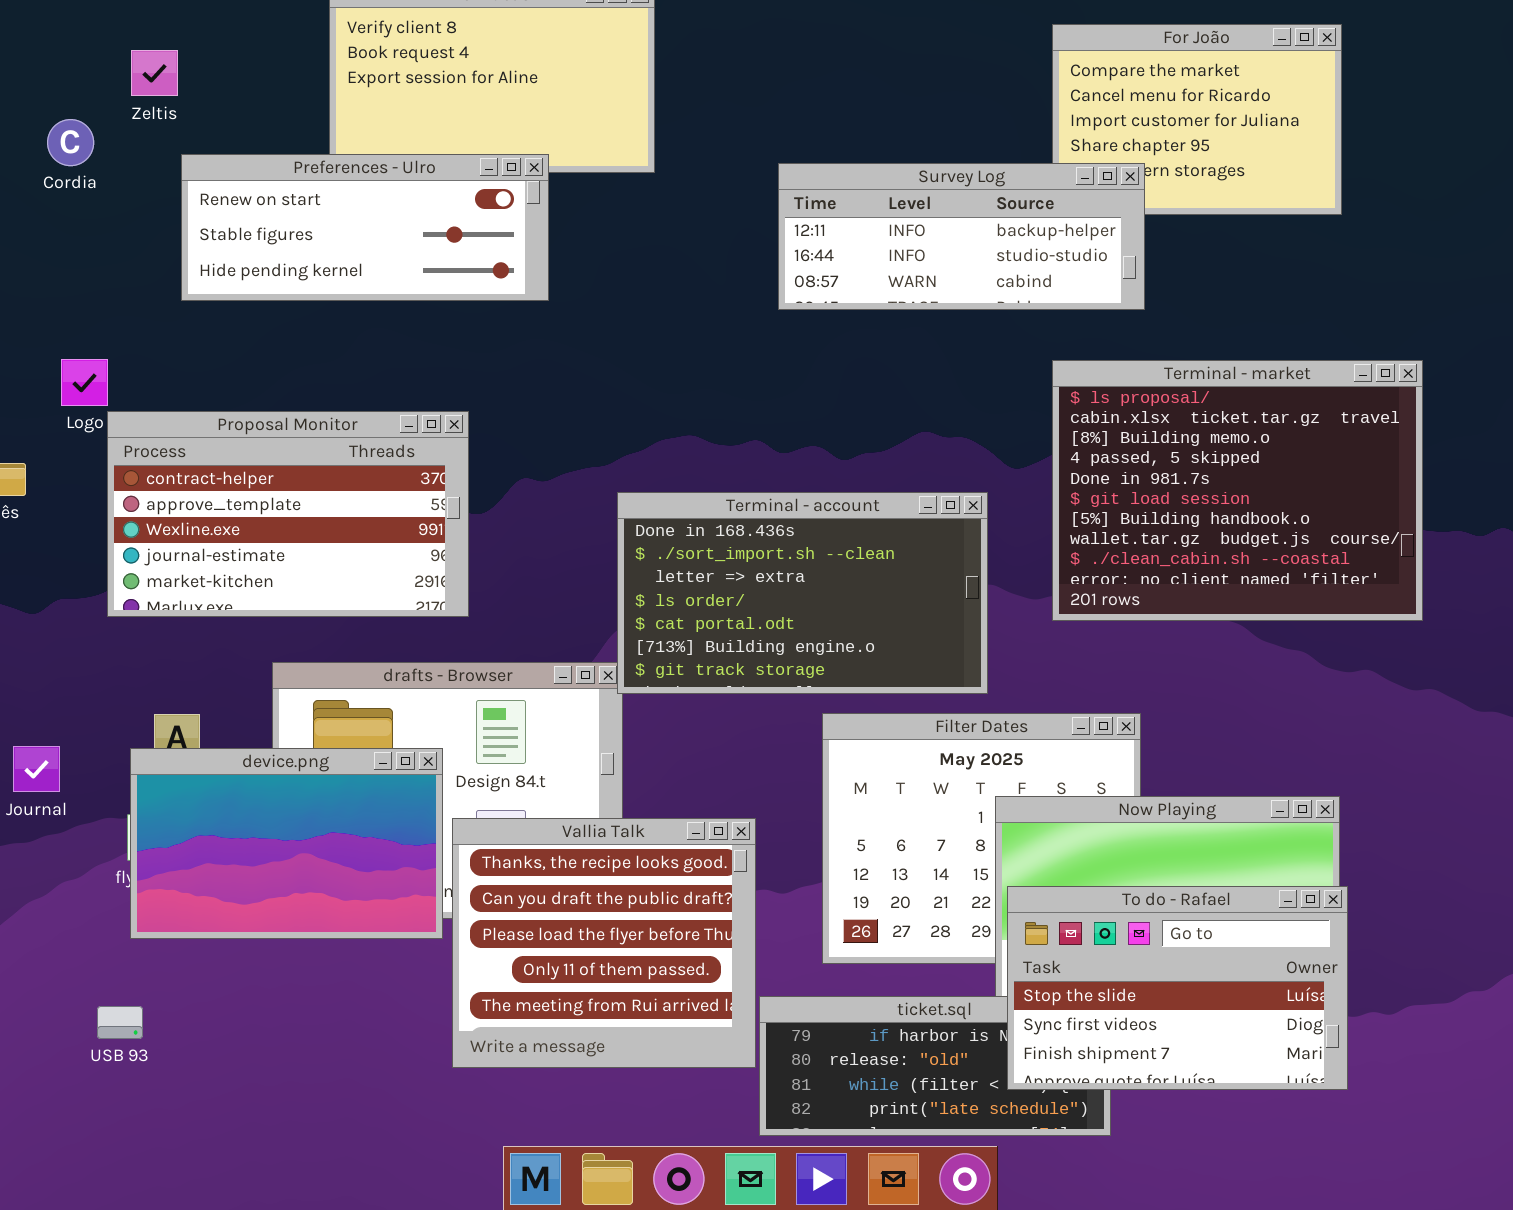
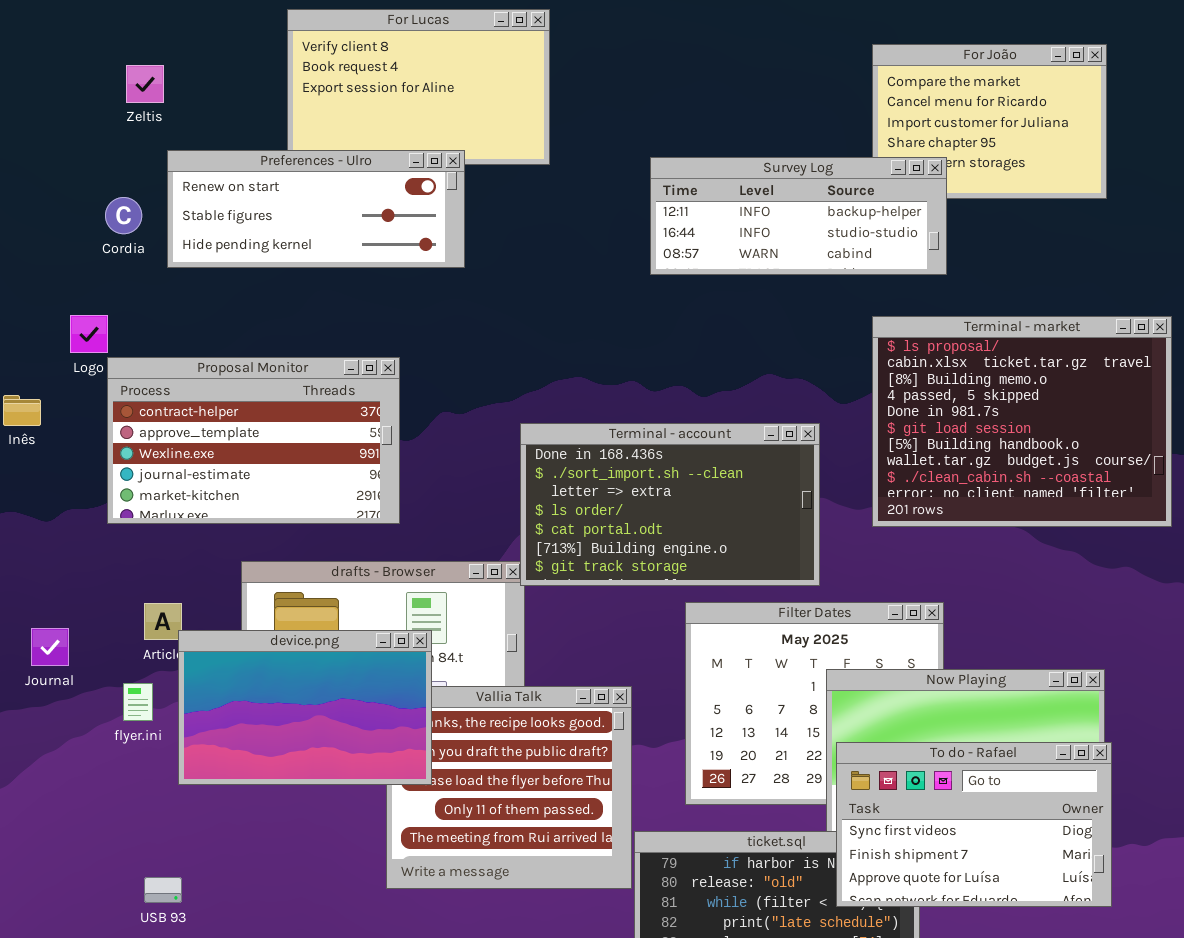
Cordia: [47,119,94,166] -> [105,197,142,234], moved
device.png: [130,748,443,939] -> [178,630,432,785], moved
To do - Rafael: [1007,886,1348,1090] -> [836,742,1112,907], scrolled down 1 row
USB 93: [97,1006,143,1039] -> [144,877,182,903], moved

